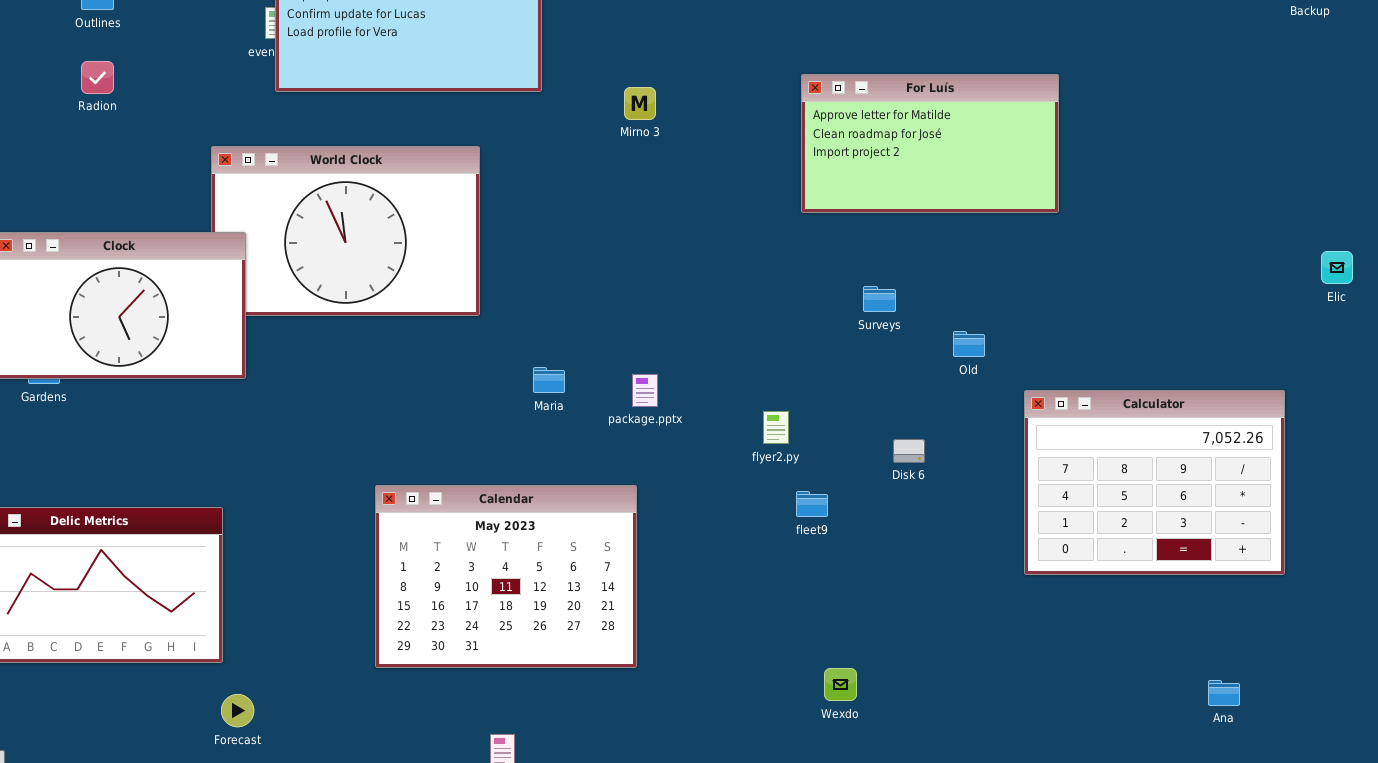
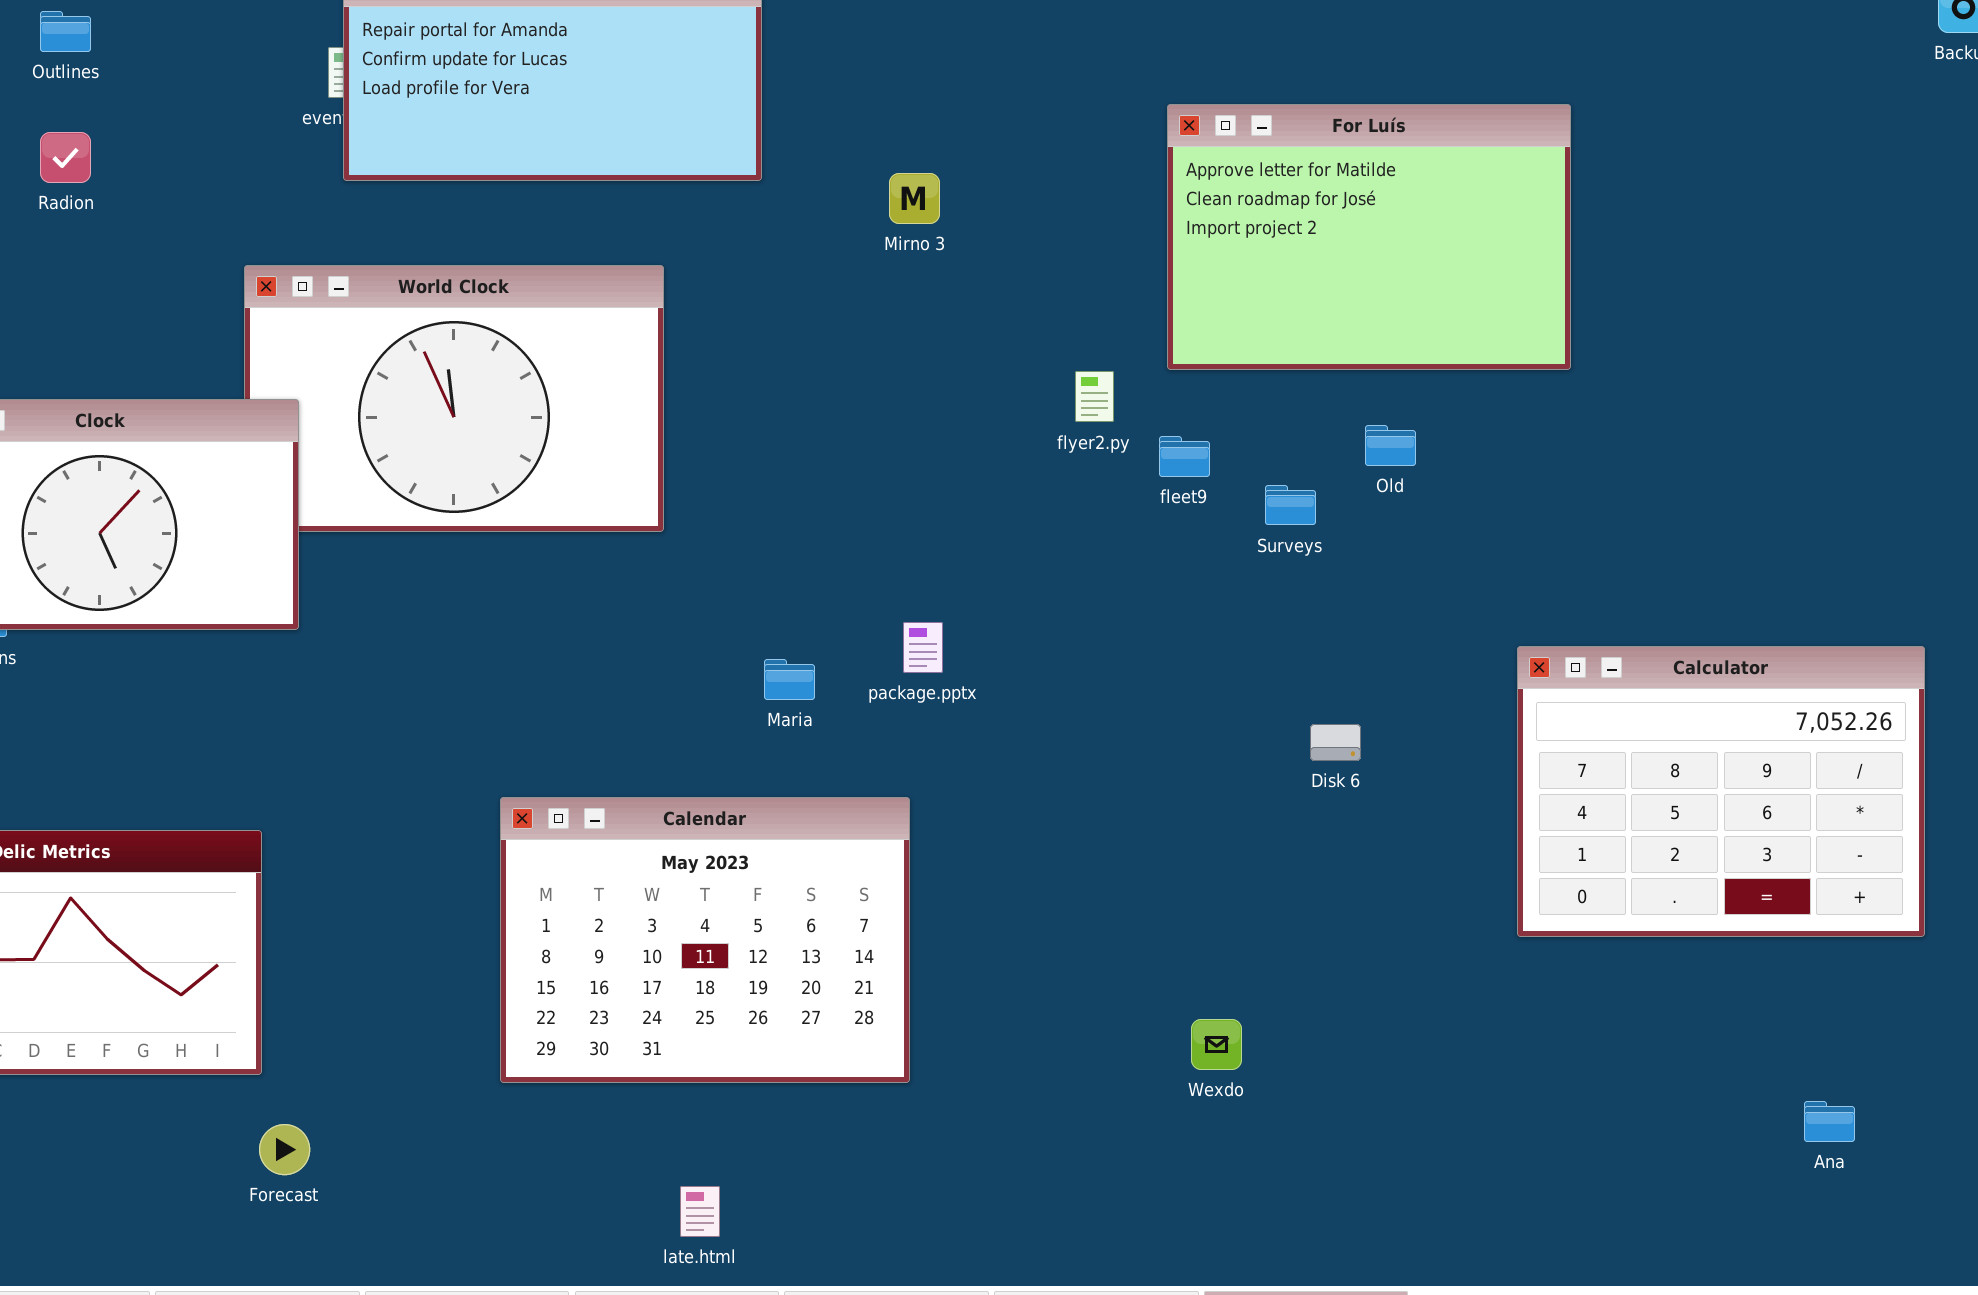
For Luís: [801,74,1059,213] -> [1167,104,1571,370], resized
Old: [953,331,985,357] -> [1365,425,1416,466], moved
Maria: [533,367,565,393] -> [764,659,815,700], moved
flyer2.py: [763,411,789,444] -> [1075,371,1114,422], moved
fleet9: [796,491,828,517] -> [1159,436,1210,477], moved
Wexdo: [824,668,857,701] -> [1191,1019,1242,1070], moved

